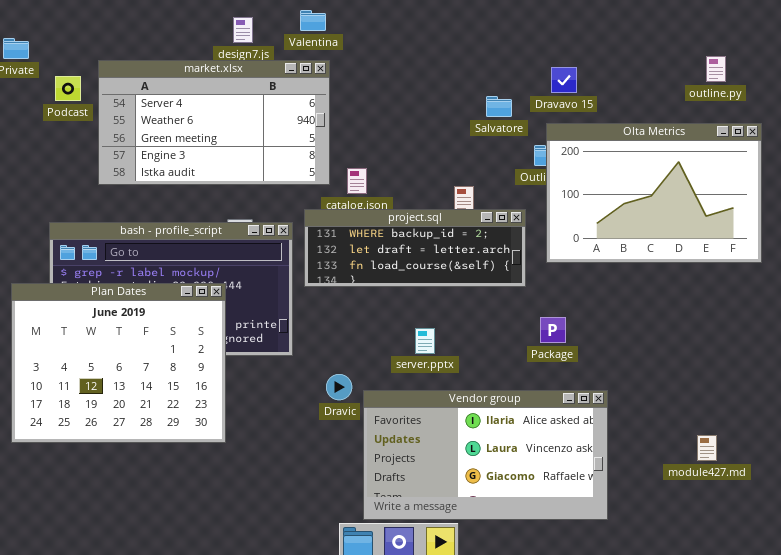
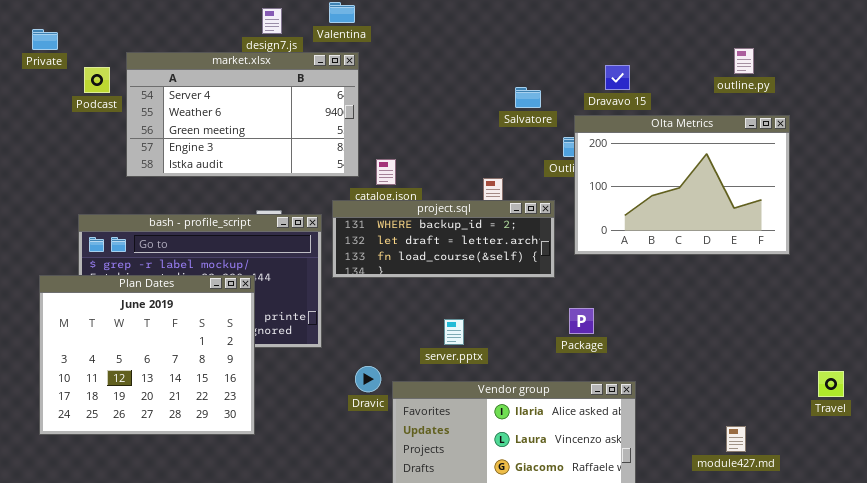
Dravavo 15: [551,67,577,93] -> [605,65,630,90], moved

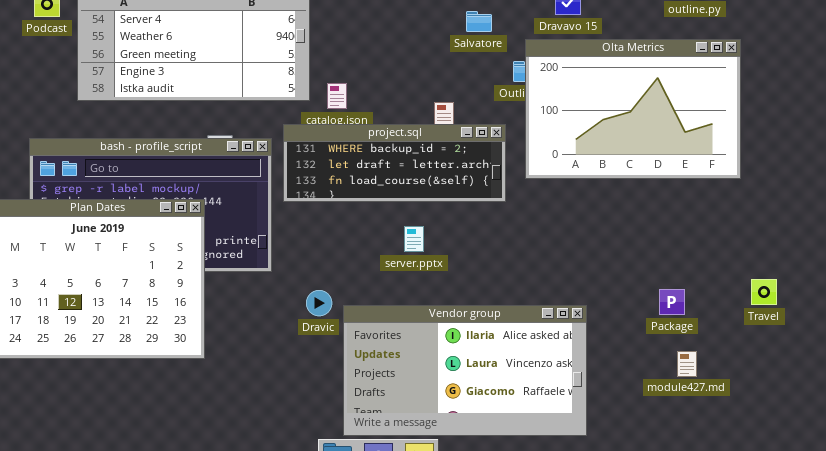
Package: [569,308,594,334] -> [659,289,685,315], moved
server.pptx: [444,319,464,345] -> [404,226,424,252], moved
Travel: [818,371,844,397] -> [751,279,777,305], moved

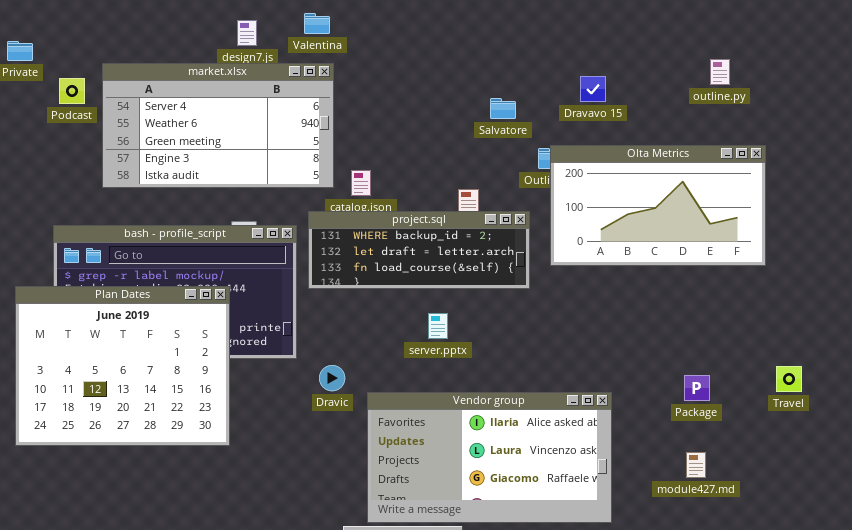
Olta Metrics: [525,39,741,179] -> [550,145,766,266], resized
Dravic: [306,290,332,316] -> [319,365,345,391], moved
module427.md: [677,351,697,377] -> [686,452,706,478], moved

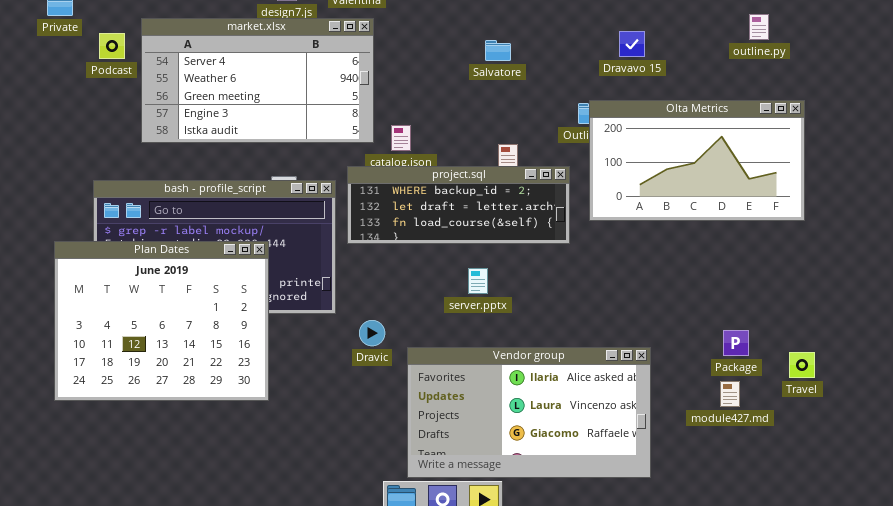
Salvatore: [490,98,516,119] -> [485,40,511,61], moved
Travel: [776,366,802,392] -> [789,352,815,378], moved
module427.md: [686,452,706,478] -> [720,381,740,407], moved

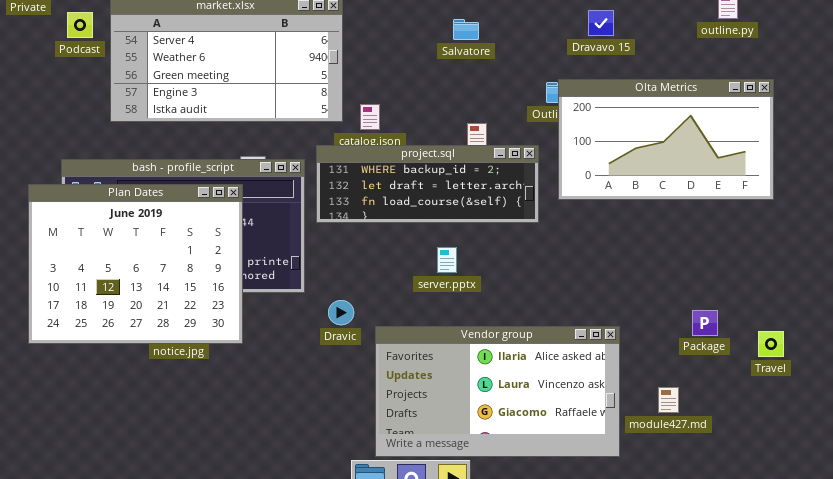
Plan Dates: [54,241,269,401] -> [28,184,243,344], moved
module427.md: [720,381,740,407] -> [658,387,679,413], moved

